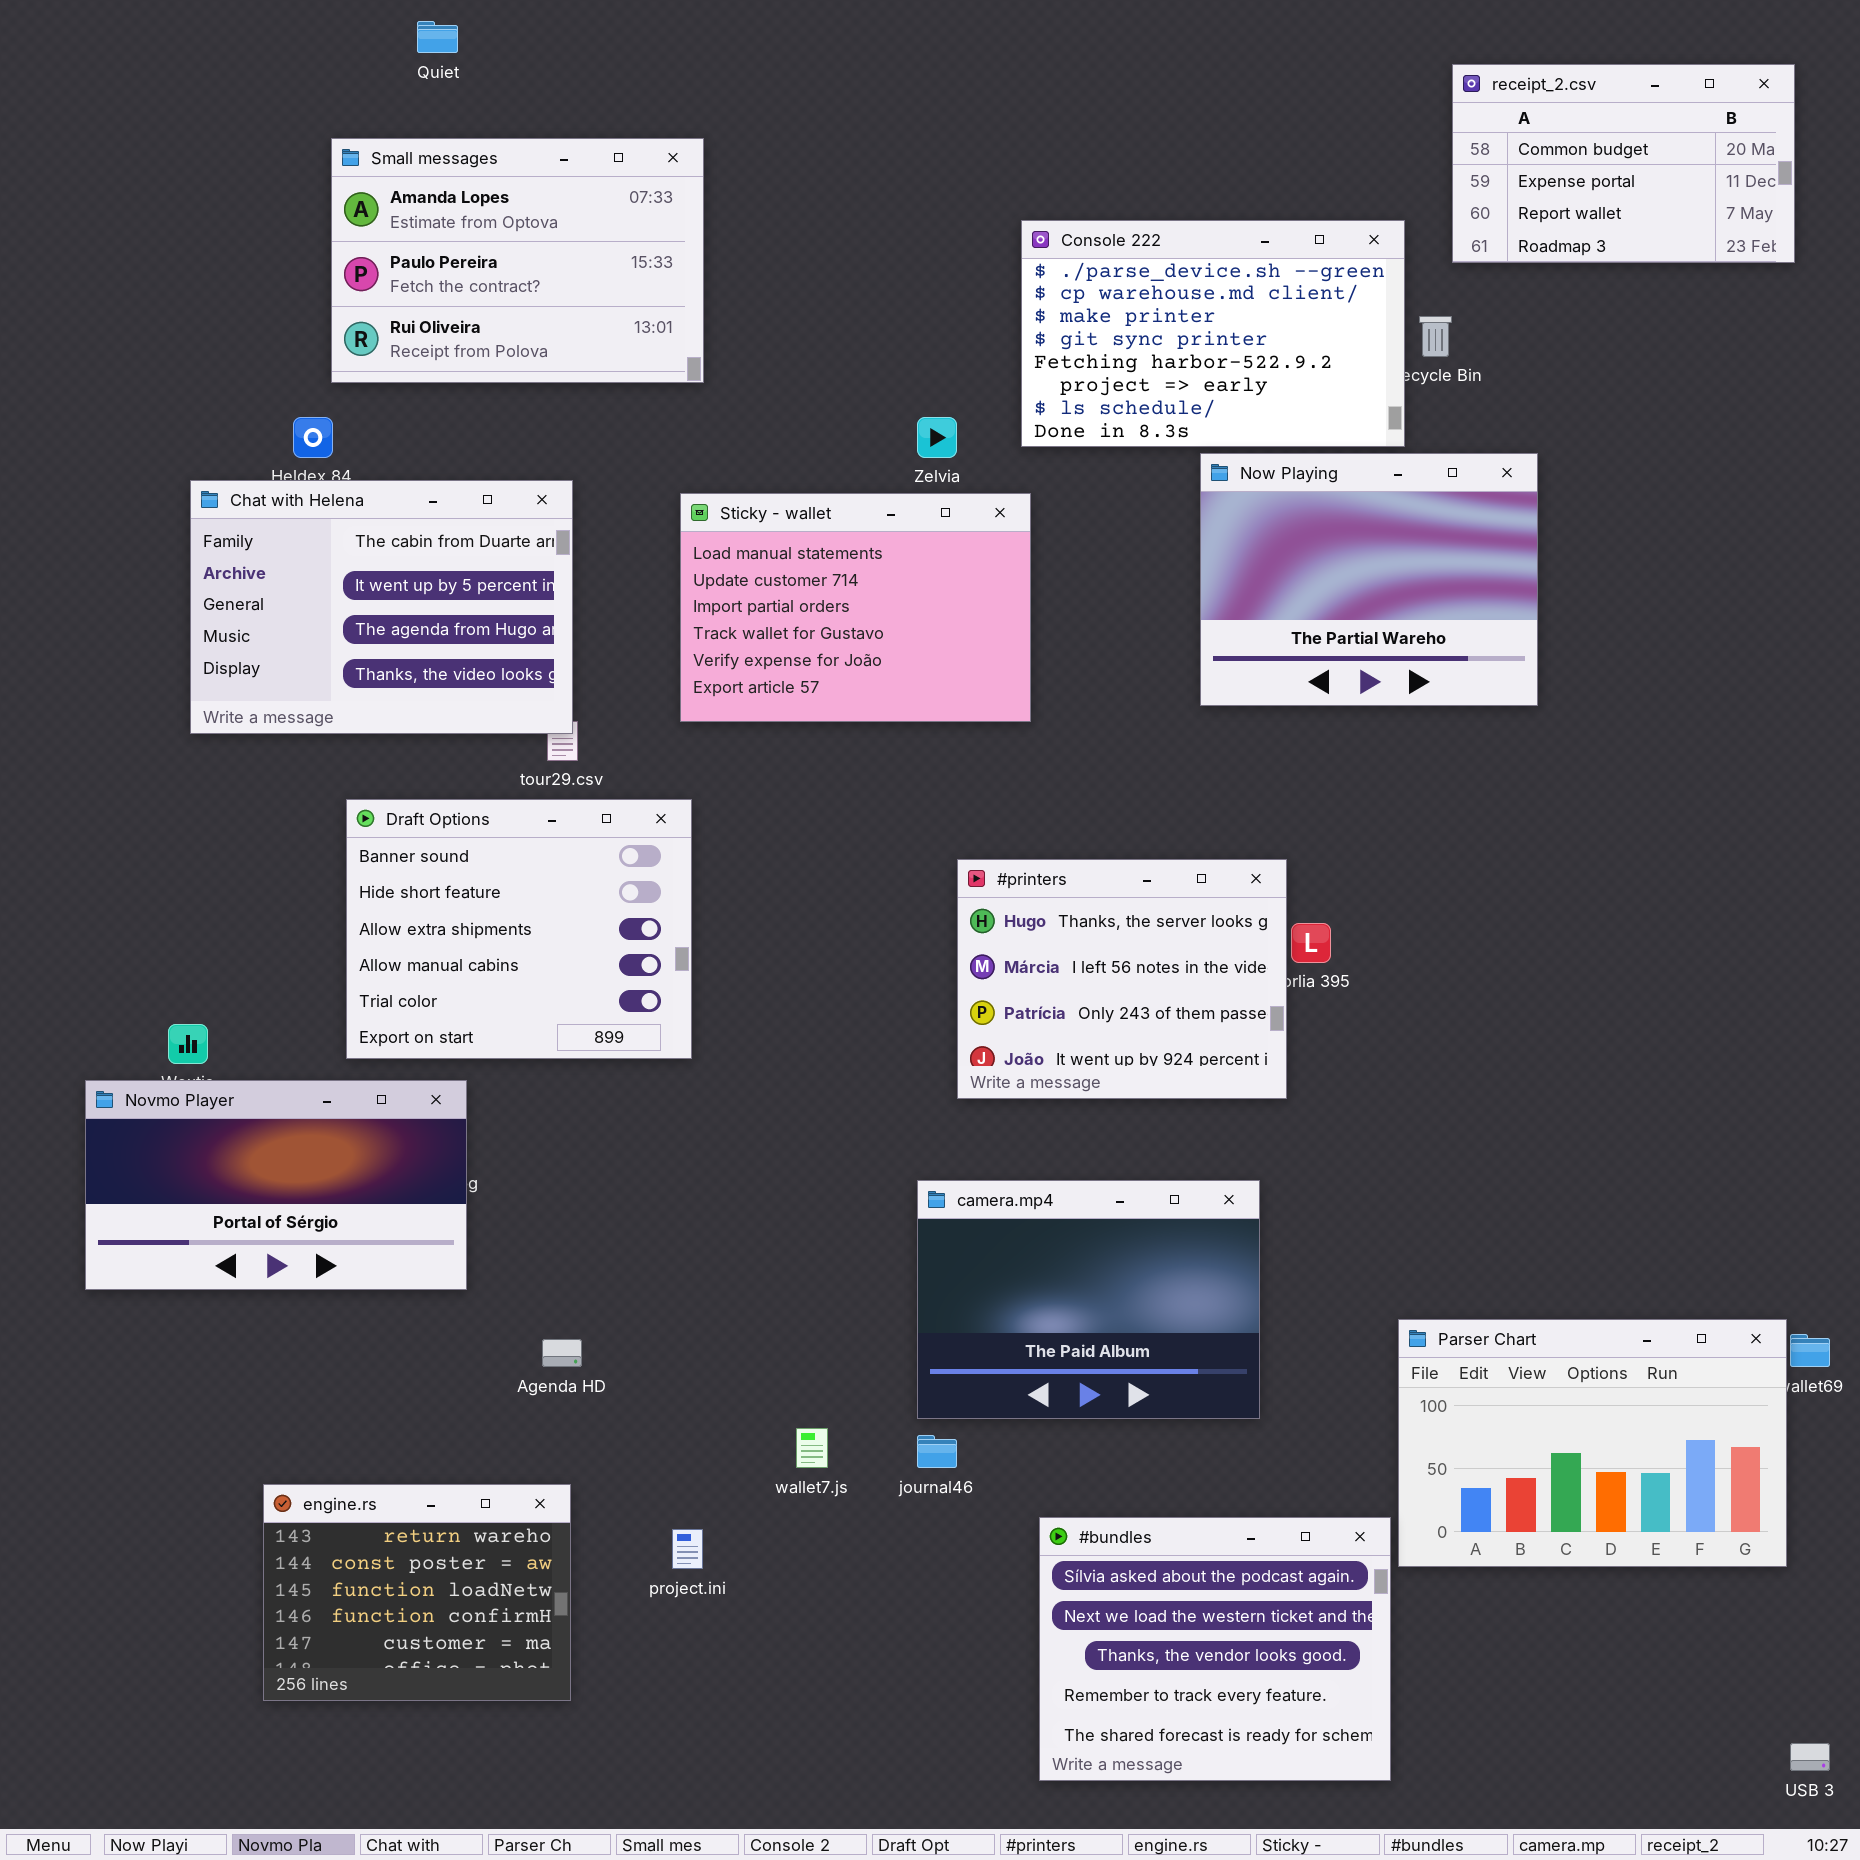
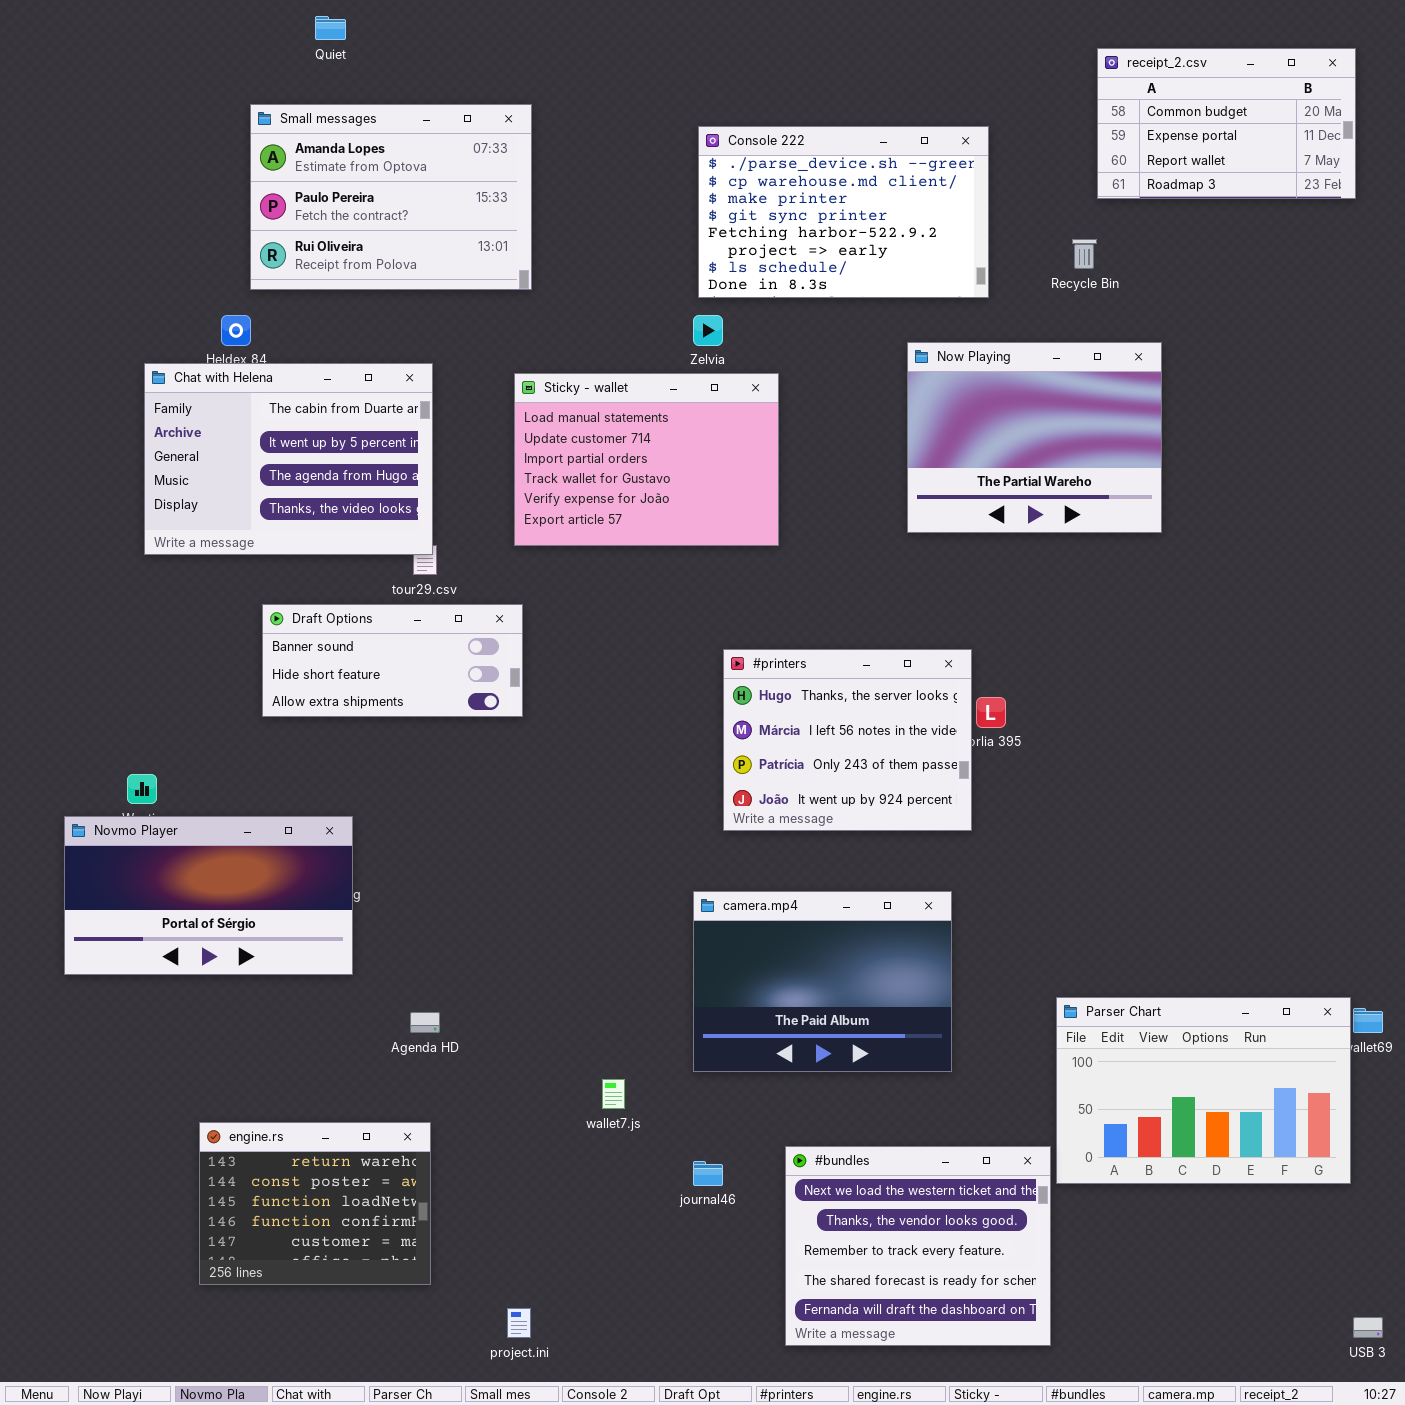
Console 222: [1021,220,1405,447] -> [698,126,989,298], moved
Draft Options: [346,799,692,1059] -> [262,604,523,717], resized
journal46: [917,1435,957,1468] -> [693,1161,723,1186], moved
#bundles: [1039,1517,1391,1781] -> [785,1146,1051,1346], scrolled down 1 row
project.ini: [672,1529,703,1569] -> [507,1308,531,1338], moved

